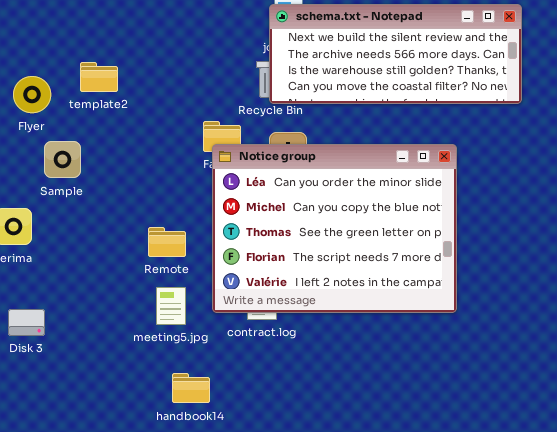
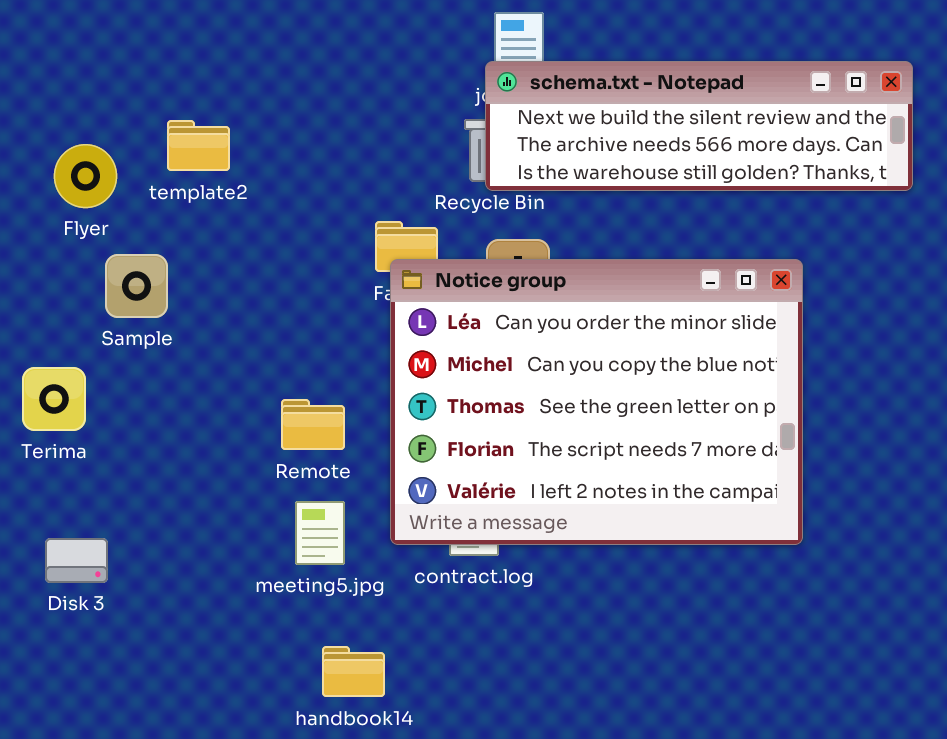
schema.txt - Notepad: [269,4,522,104] -> [485,61,913,191], resized

